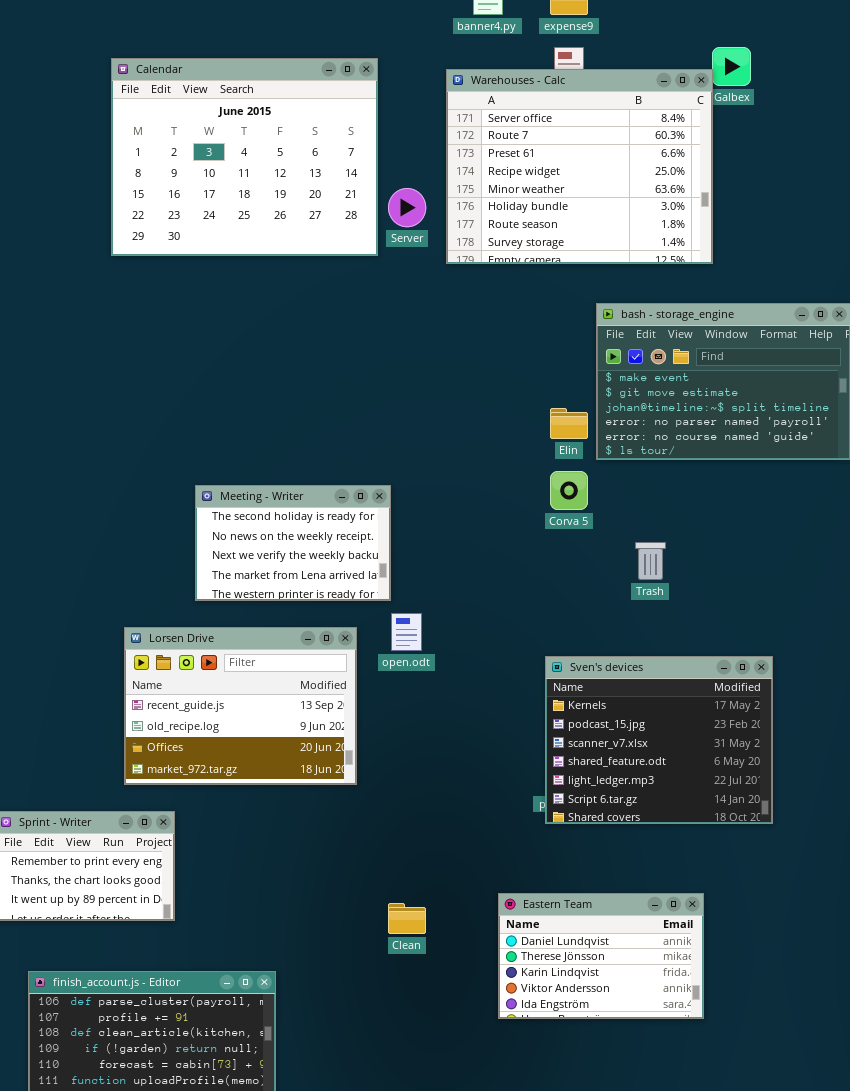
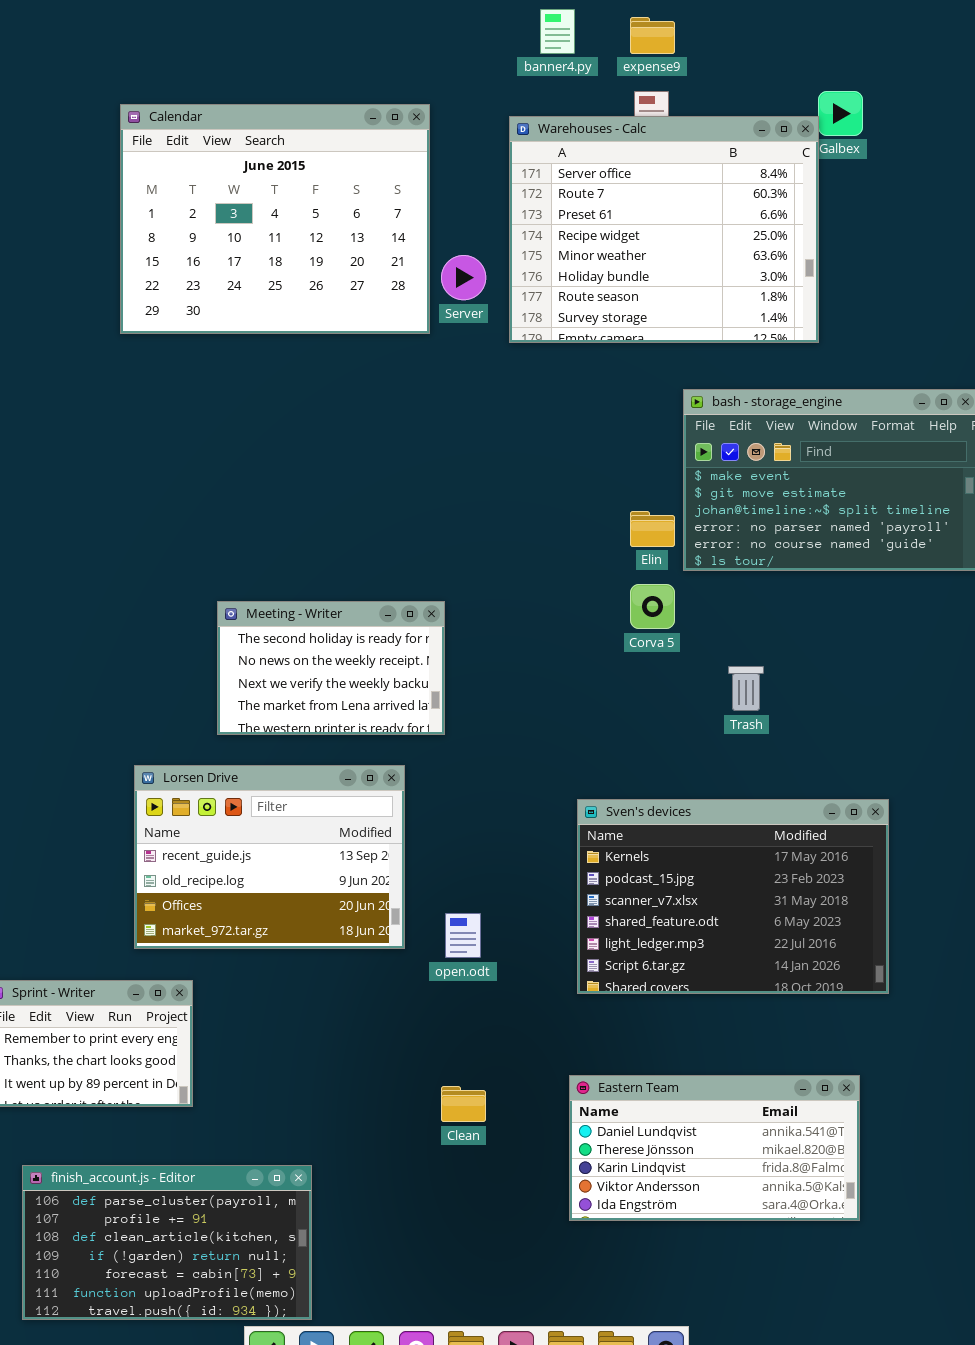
open.odt: [391,613,422,651] -> [445,913,481,958], moved
Sven's devices: [545,656,773,824] -> [577,799,889,994], resized
Eastern Team: [498,893,704,1019] -> [569,1075,860,1221], resized

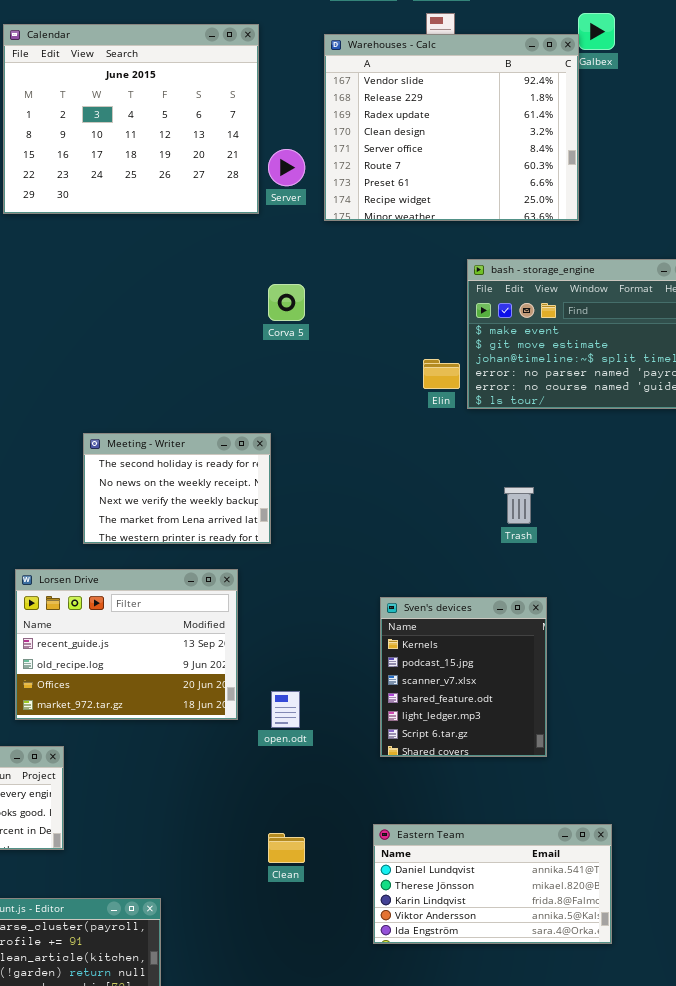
Warehouses - Calc: [509,116,819,343] -> [324,34,579,221], scrolled up 4 rows
Corva 5: [630,584,675,629] -> [268,284,305,321], moved
Sven's devices: [577,799,889,994] -> [380,597,547,757], resized

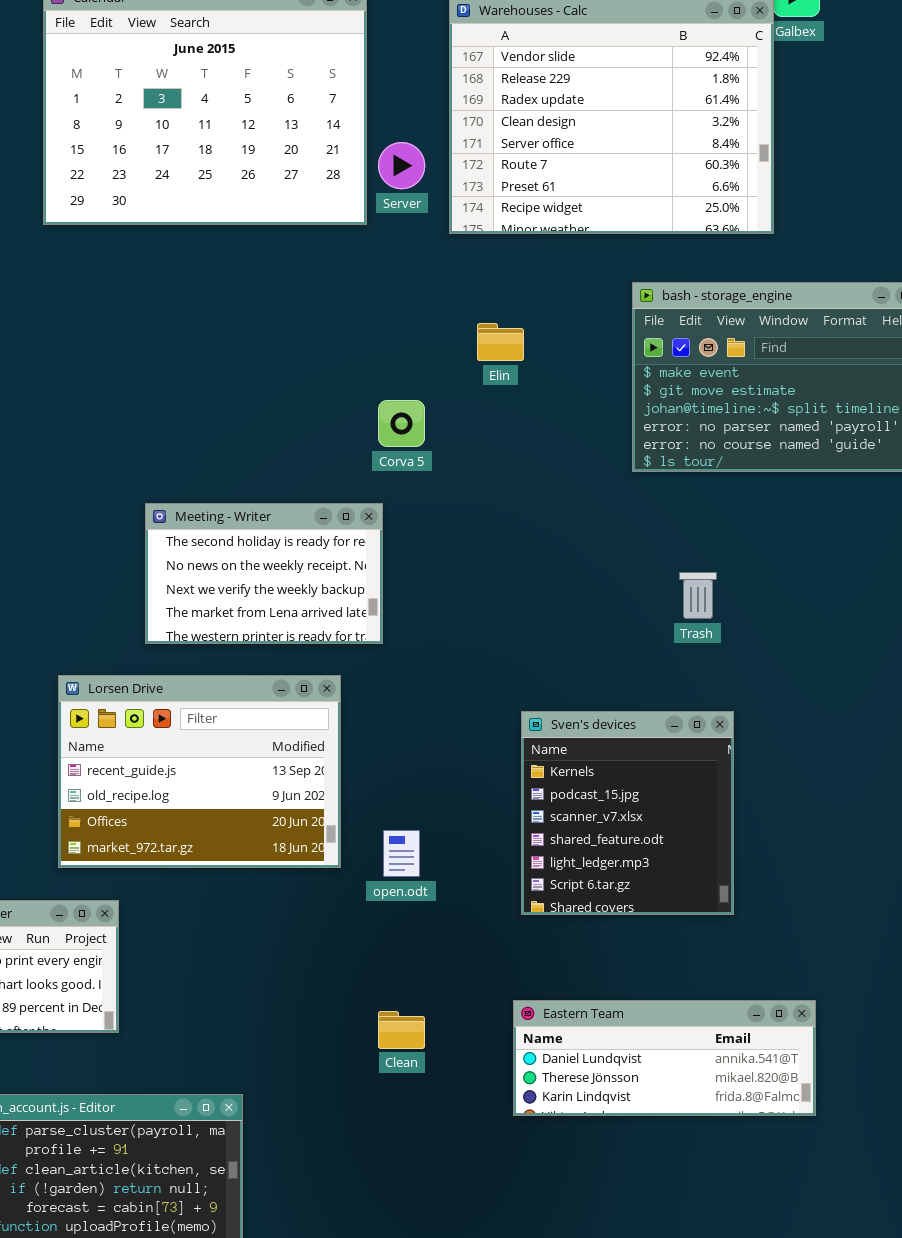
Corva 5: [268,284,305,321] -> [378,400,425,447], moved
Elin: [423,359,460,389] -> [477,323,524,361], moved
Eastern Team: [373,824,612,944] -> [513,1000,816,1116], resized

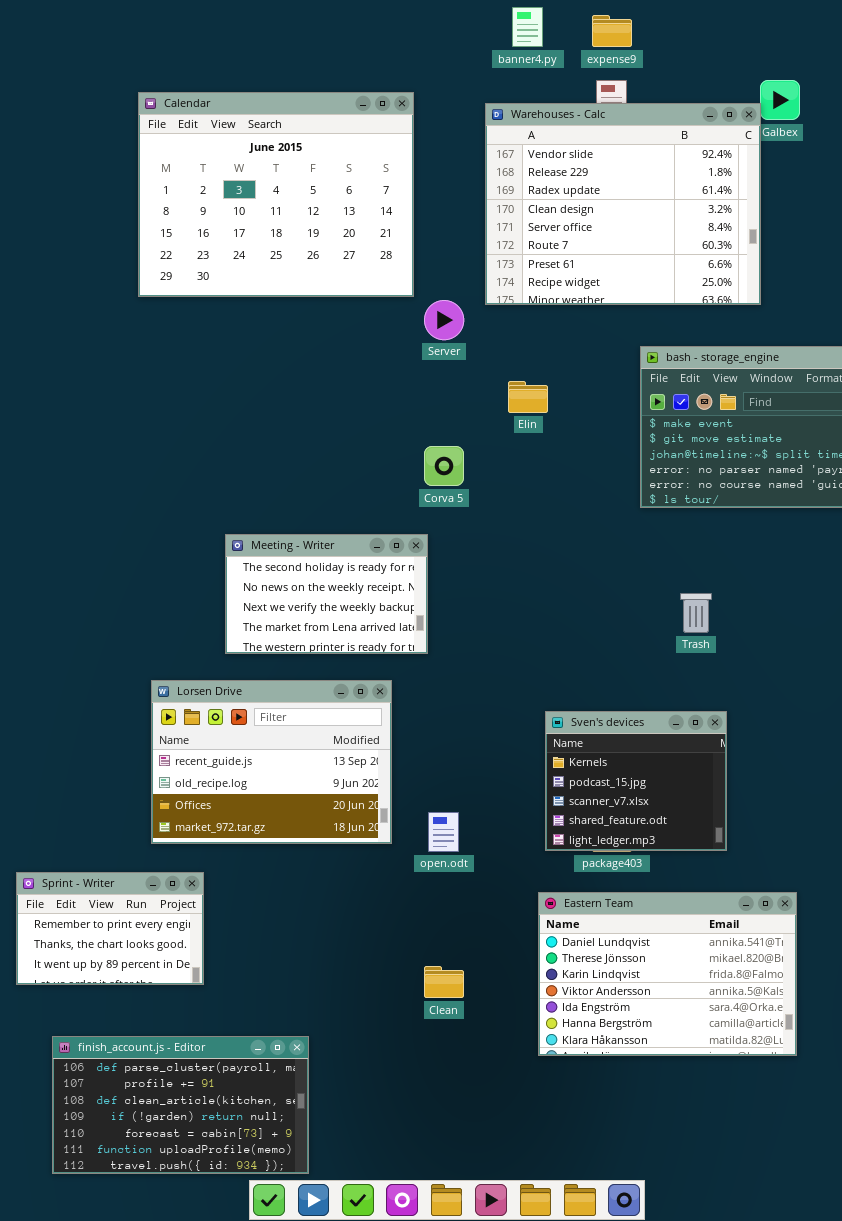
Server: [378,142,425,189] -> [424,300,464,340], moved
Sven's devices: [521,711,734,915] -> [545,711,727,851], resized
Eastern Team: [513,1000,816,1116] -> [538,892,797,1056], resized

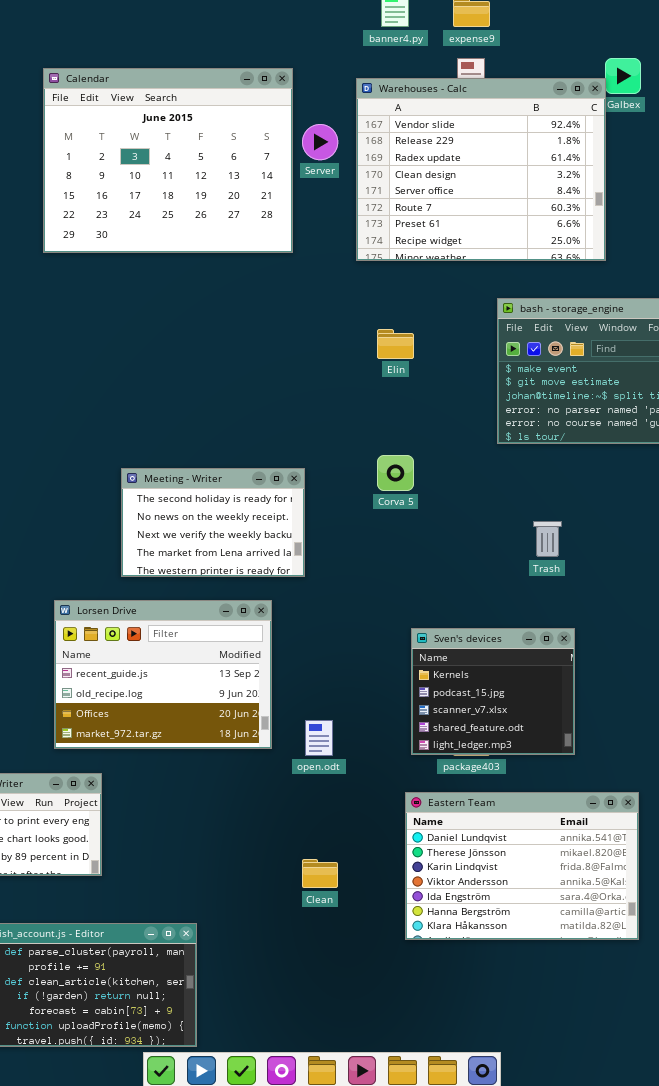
Server: [424,300,464,340] -> [302,124,338,160], moved
Corva 5: [424,446,464,486] -> [377,455,414,491], moved

